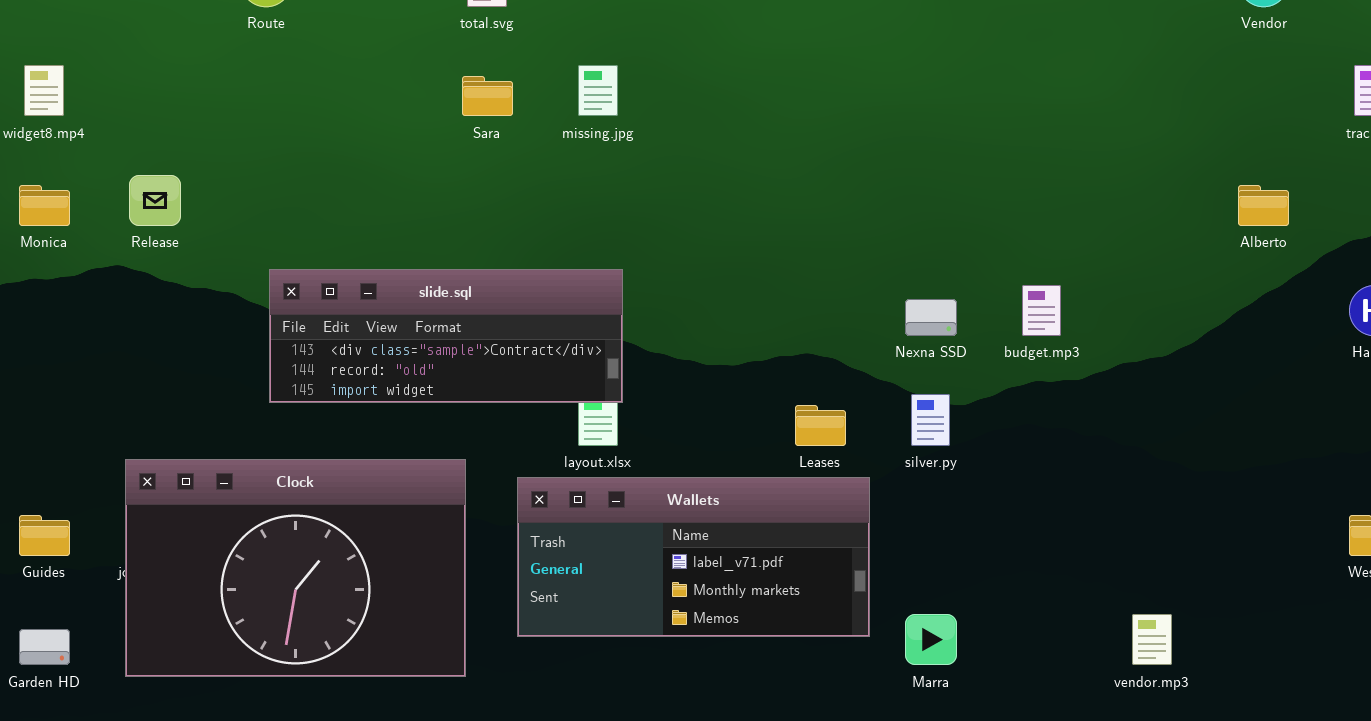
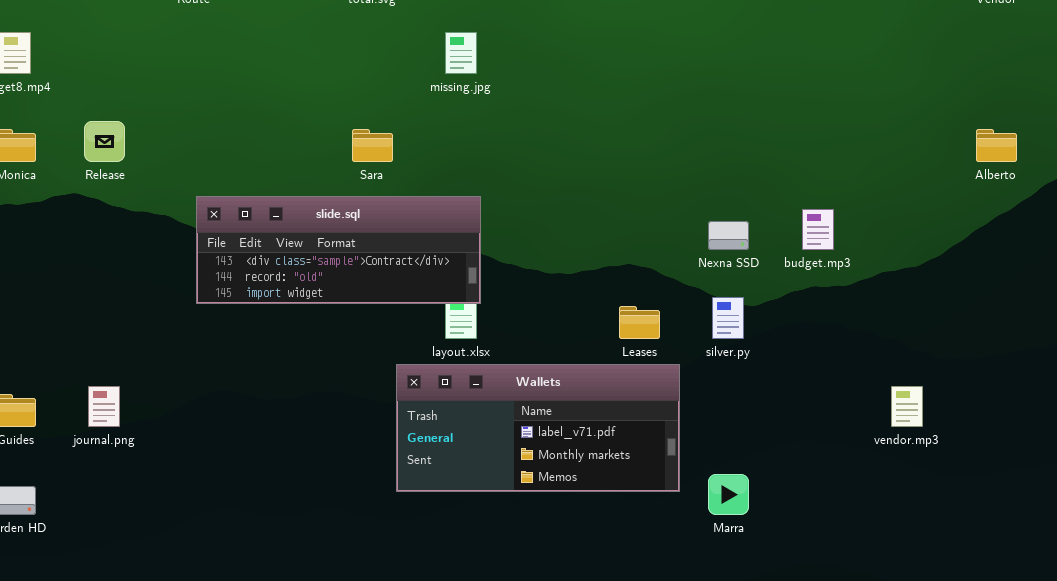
Sara: [462,76,513,116] -> [352,129,393,162], moved
Clock: [125,459,466,677] -> none, closed
vendor.mp3: [1132,614,1172,665] -> [891,386,923,427], moved

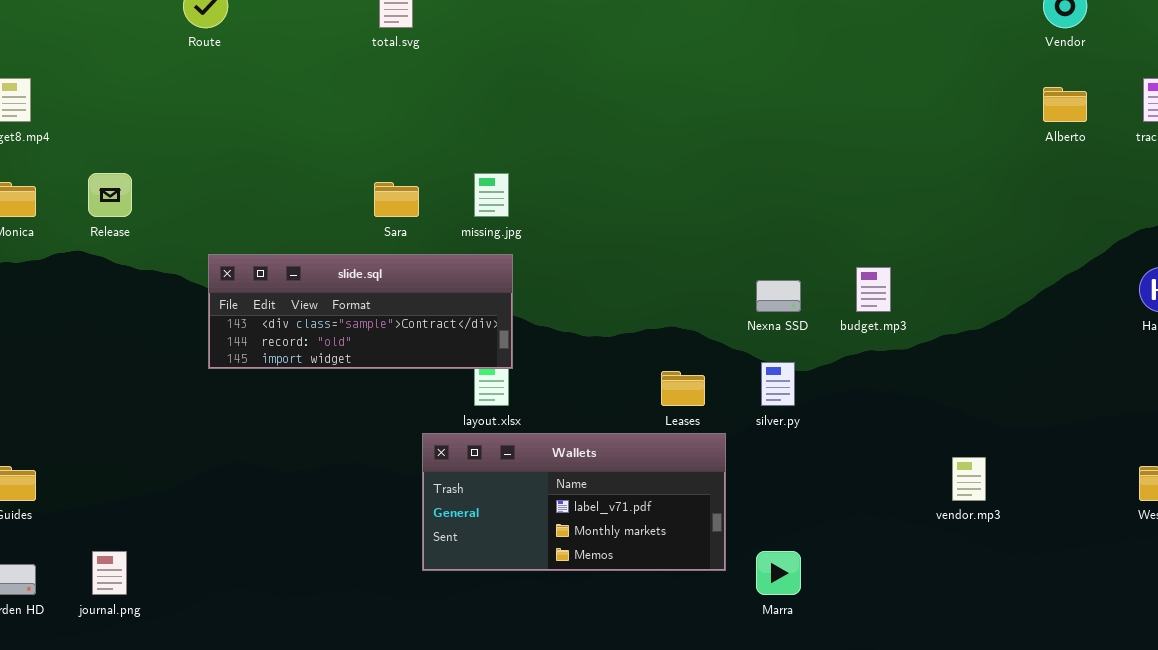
missing.jpg: [445,32,477,74] -> [474,173,509,217], moved
Alberto: [976,129,1017,162] -> [1043,87,1087,122], moved
journal.png: [88,386,120,427] -> [92,551,127,595], moved

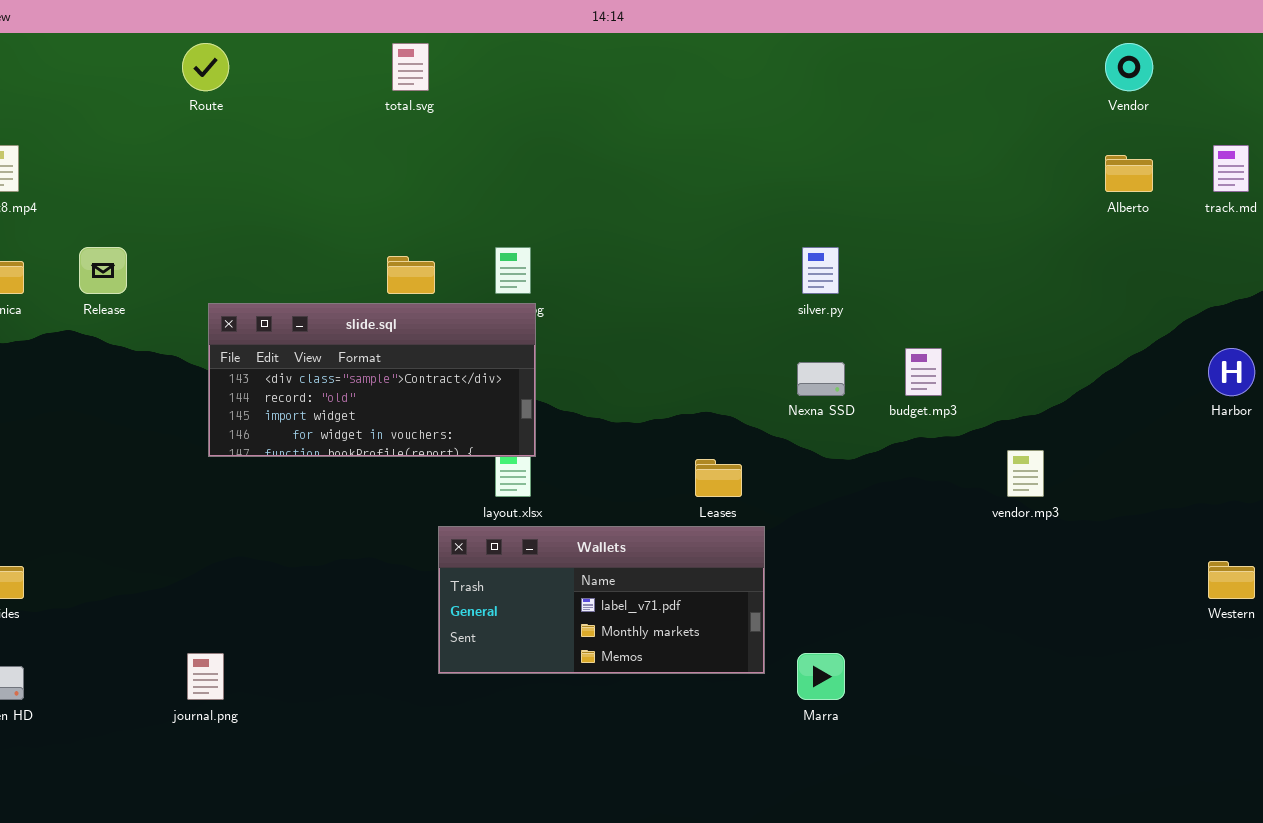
slide.sql: [208,254,513,369] -> [208,303,536,457], resized
silver.py: [761,362,795,406] -> [802,247,839,294], moved
vendor.mp3: [952,457,986,501] -> [1007,450,1044,497], moved
journal.png: [92,551,127,595] -> [187,653,224,700], moved

